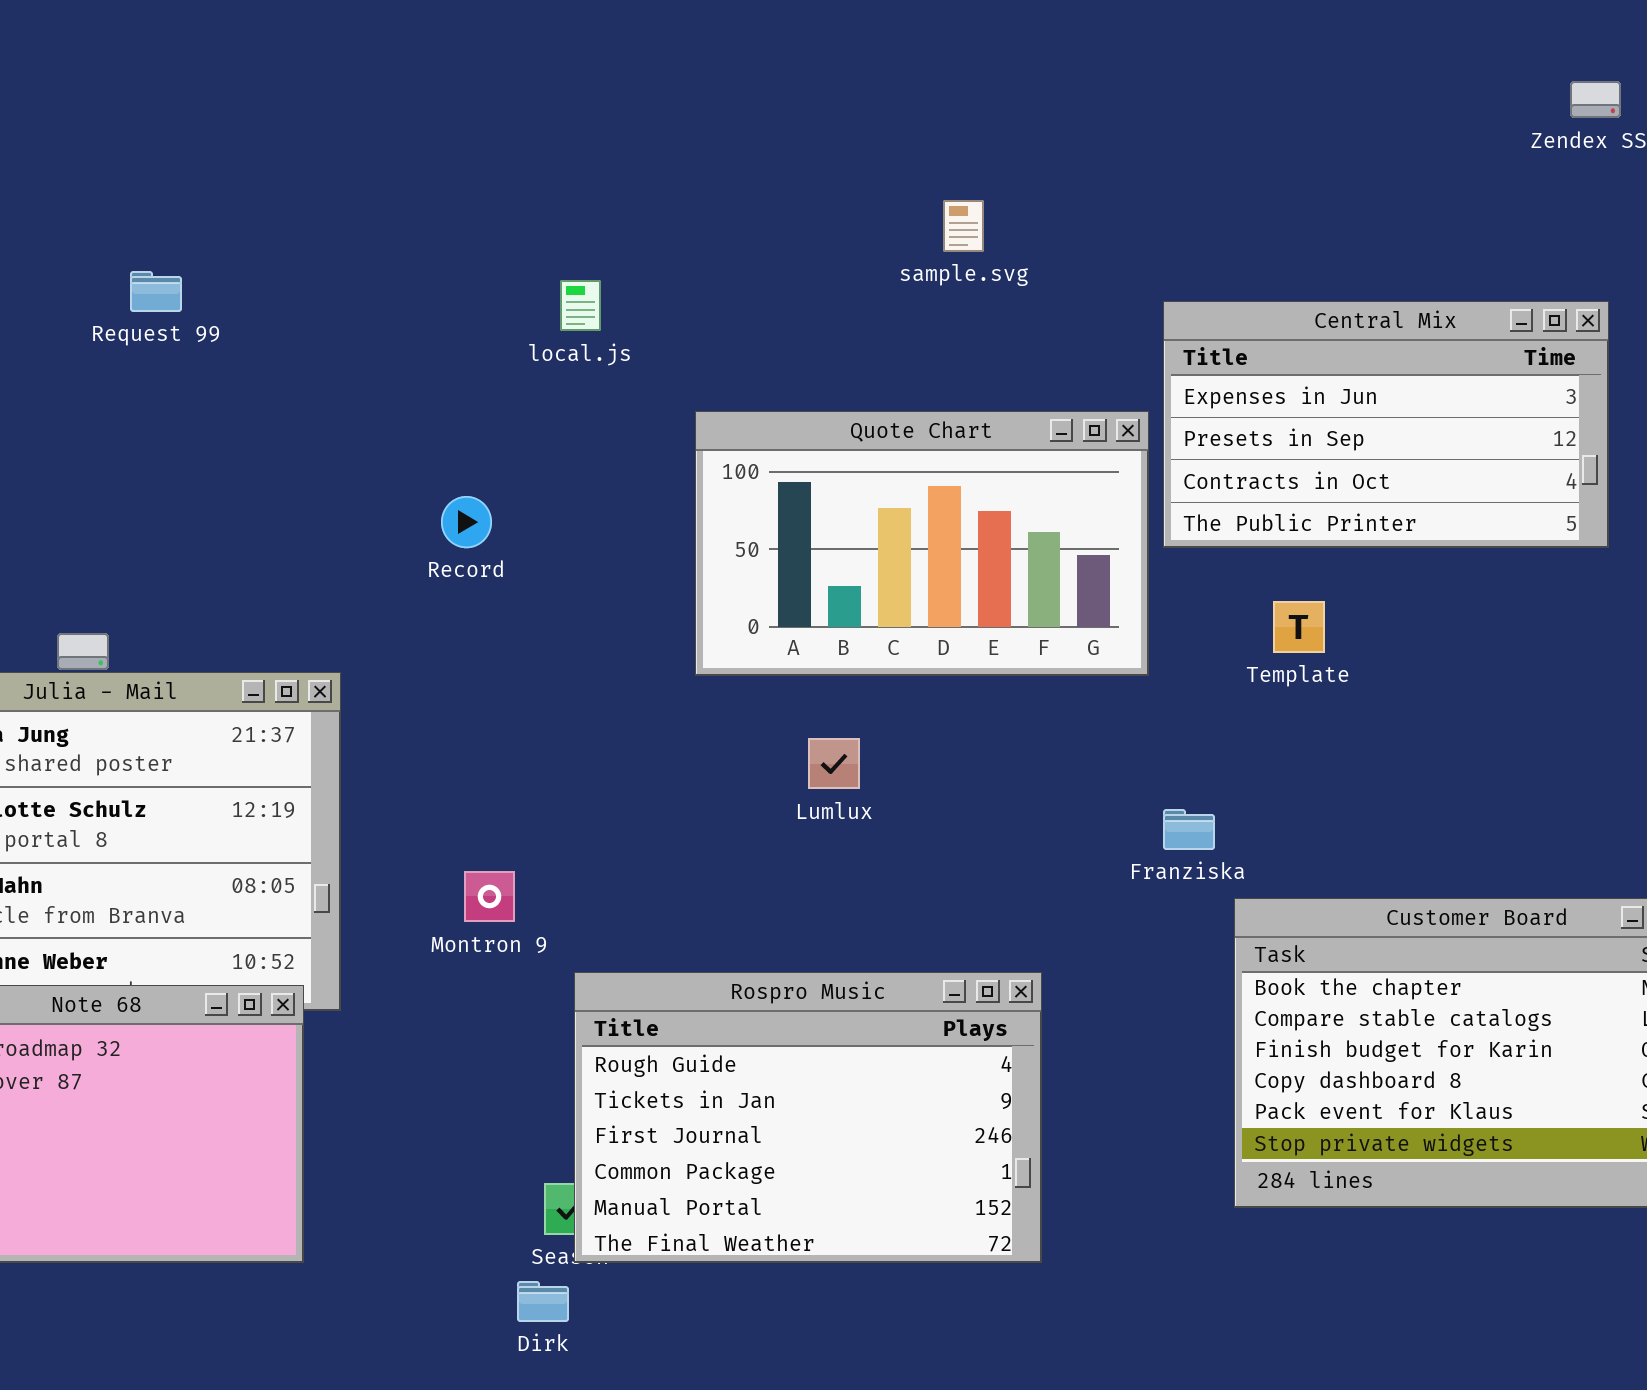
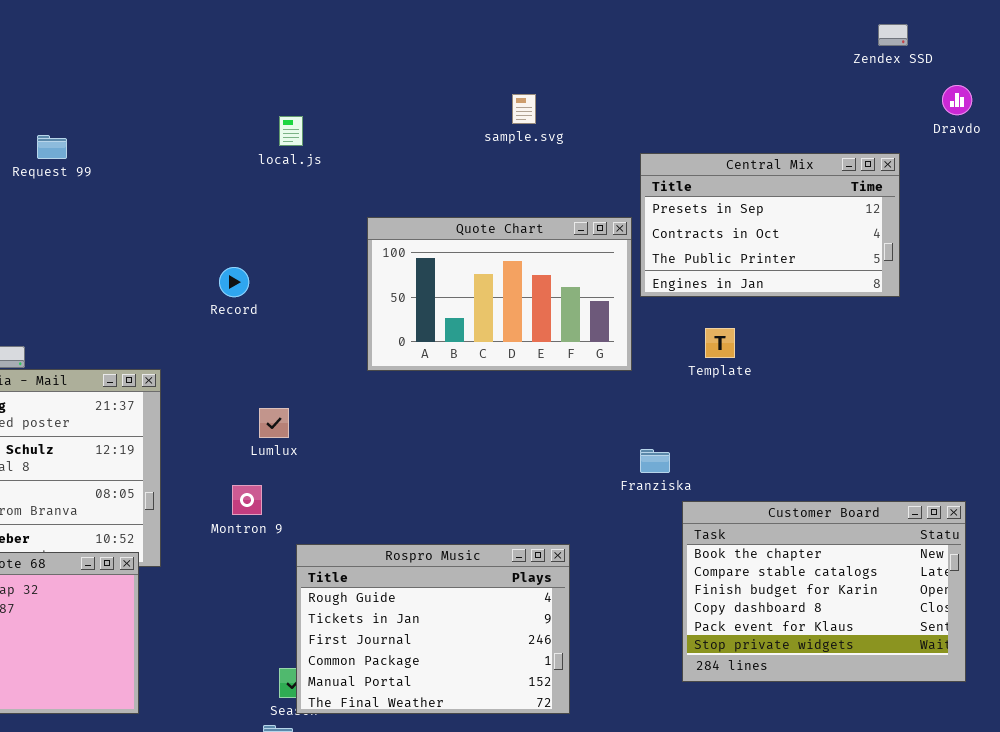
local.js: [560,280,601,331] -> [279,116,303,146], moved
Central Mix: [1163,301,1609,548] -> [640,153,900,297], scrolled down 1 row
Lumlux: [808,738,860,789] -> [259,408,289,438], moved

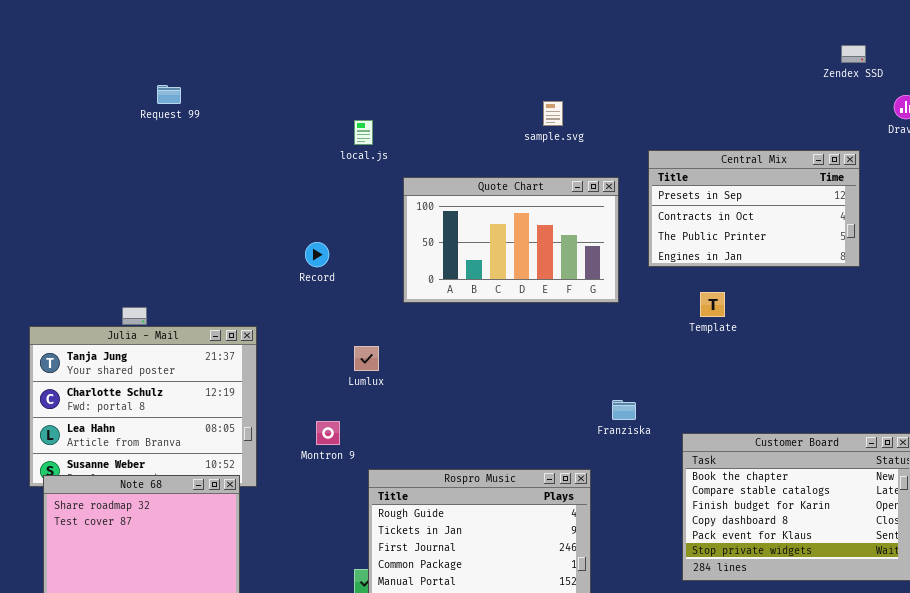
Request 99: [37,135,67,159] -> [157,85,181,104], moved
Quote Chart: [367,217,632,371] -> [403,177,619,303], moved
Lumlux: [259,408,289,438] -> [354,346,379,371], moved
Franziska: [640,449,670,473] -> [612,400,636,420], moved

